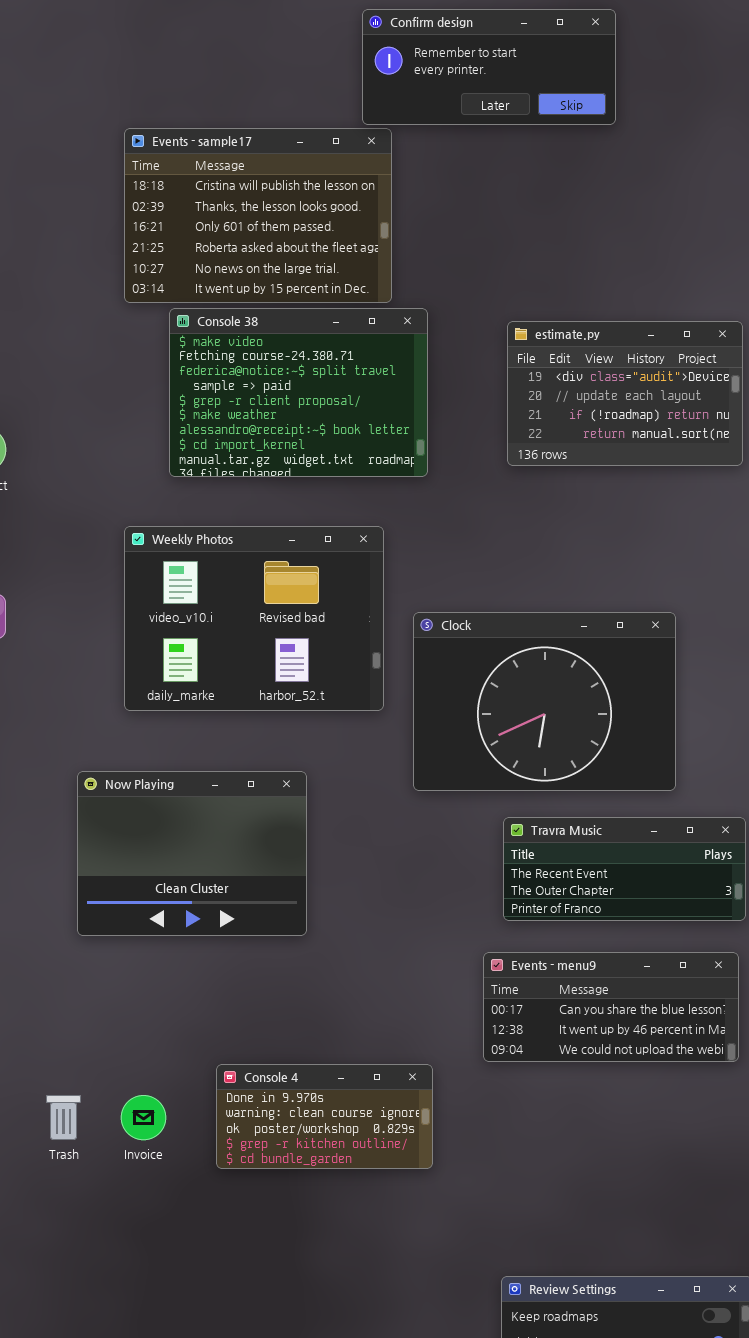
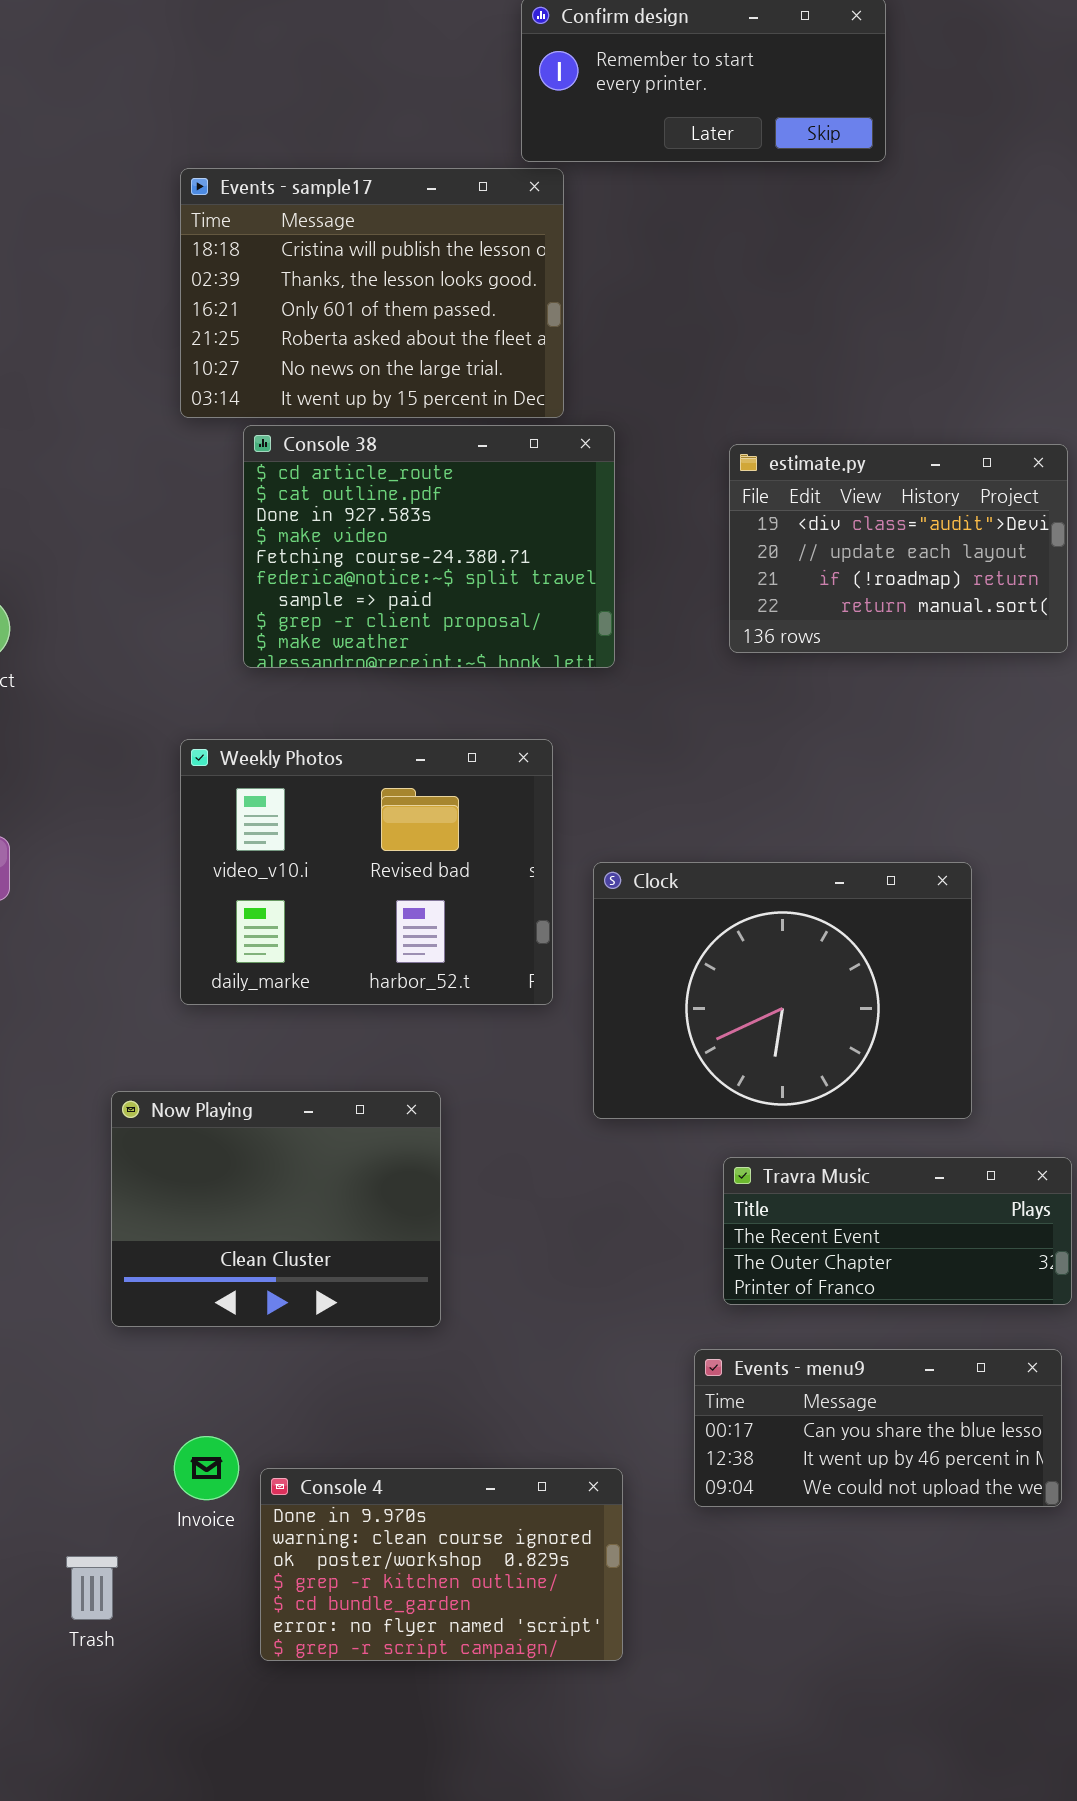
Console 38: [169,308,428,477] -> [243,425,615,668], scrolled up 3 rows
Console 4: [216,1064,433,1169] -> [260,1468,623,1661], resized
Invoice: [121,1095,166,1140] -> [174,1436,239,1500], moved

